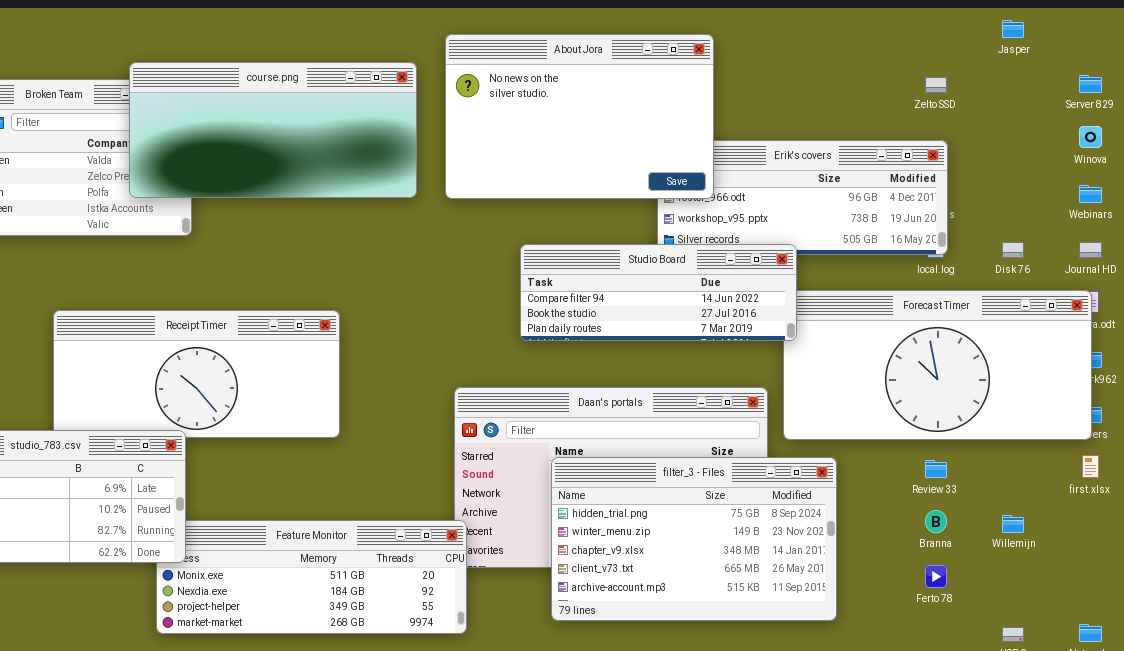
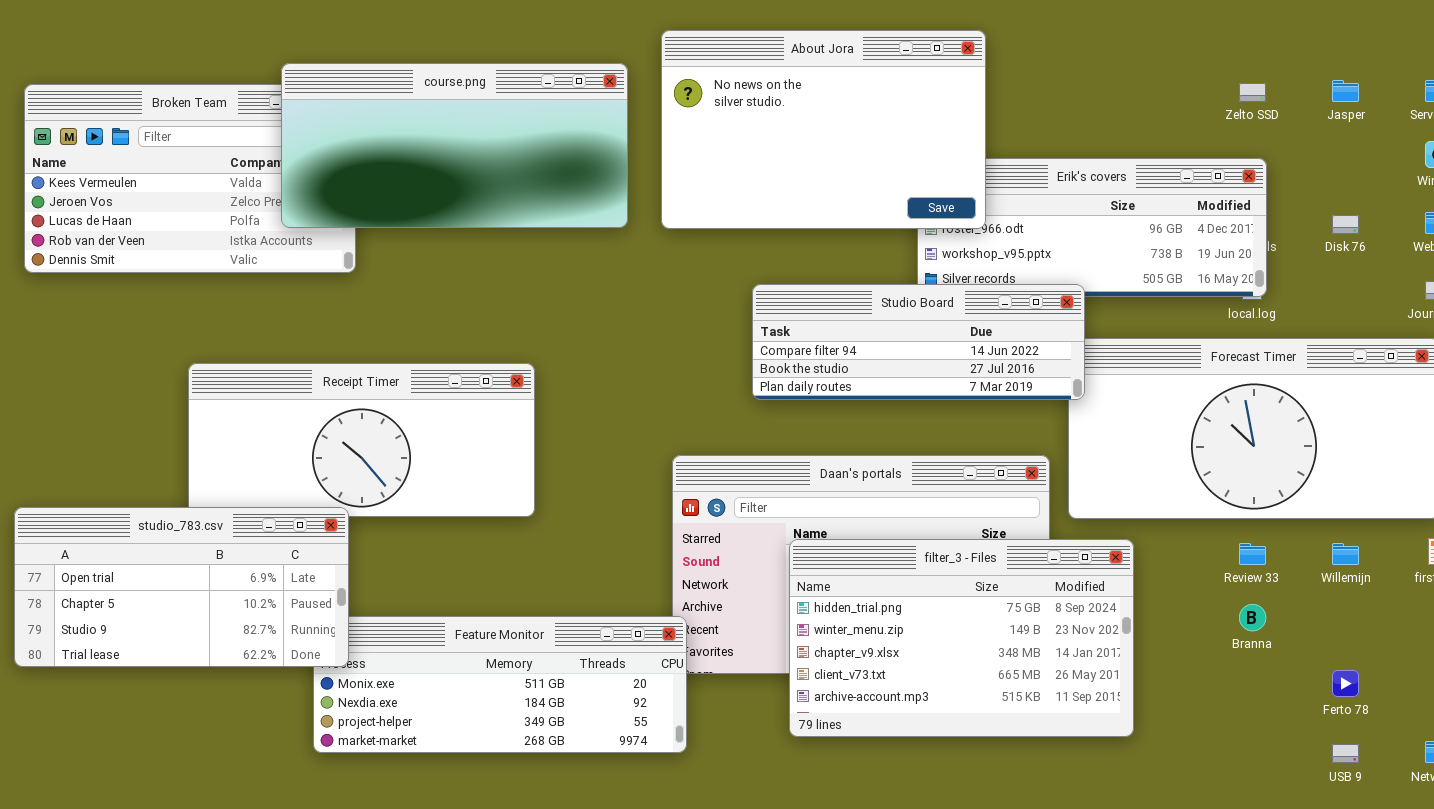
Jasper: [1002,20,1024,38] -> [1332,80,1359,102], moved
Disk 76: [1002,242,1024,258] -> [1332,215,1359,234], moved
Willemijn: [1002,515,1024,533] -> [1332,543,1359,565], moved
Ferto 78: [925,565,947,588] -> [1332,670,1359,697], moved

